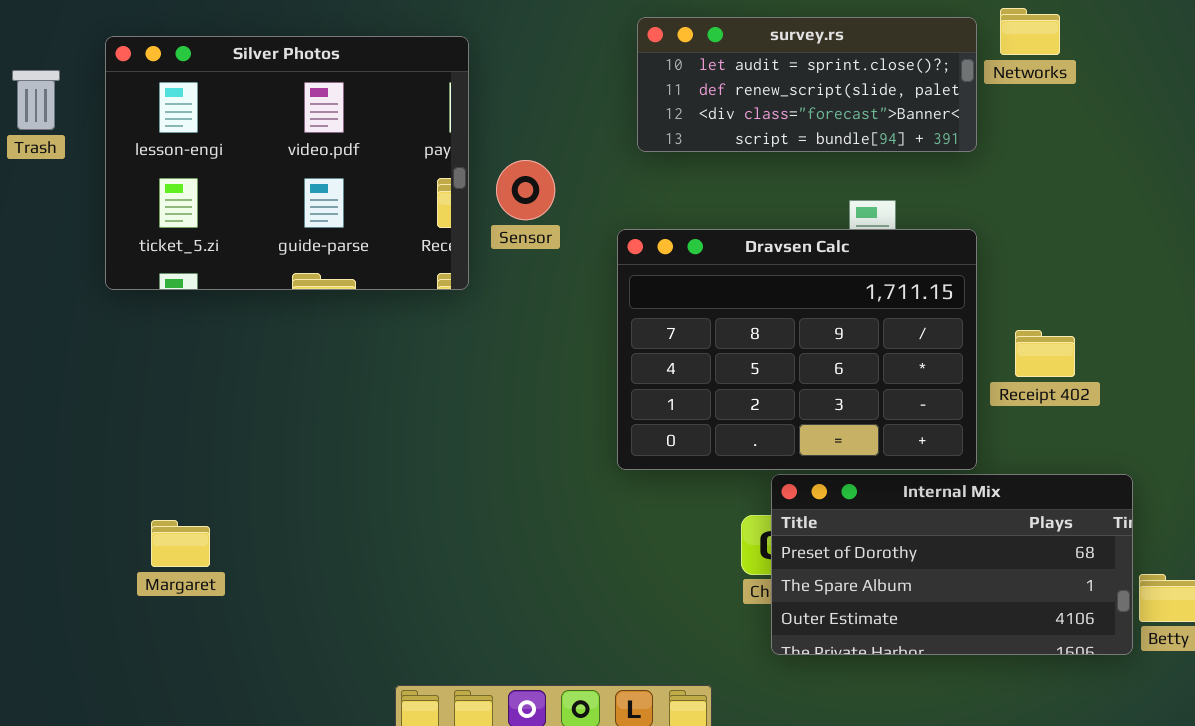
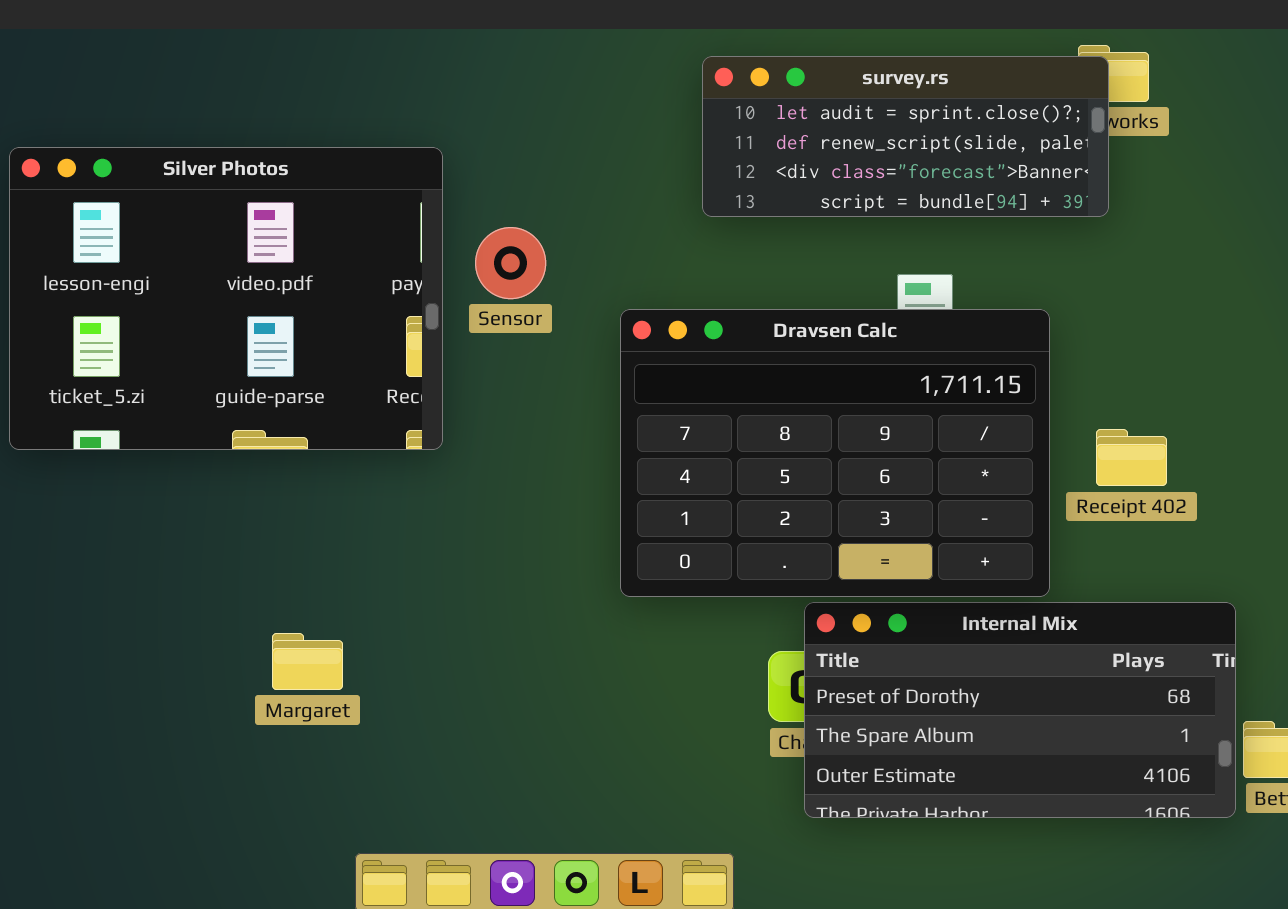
survey.rs: [637,17,977,152] -> [702,56,1109,217], moved
Silver Photos: [105,36,469,290] -> [9,147,443,450], moved
Margaret: [151,520,210,567] -> [272,633,343,690], moved

